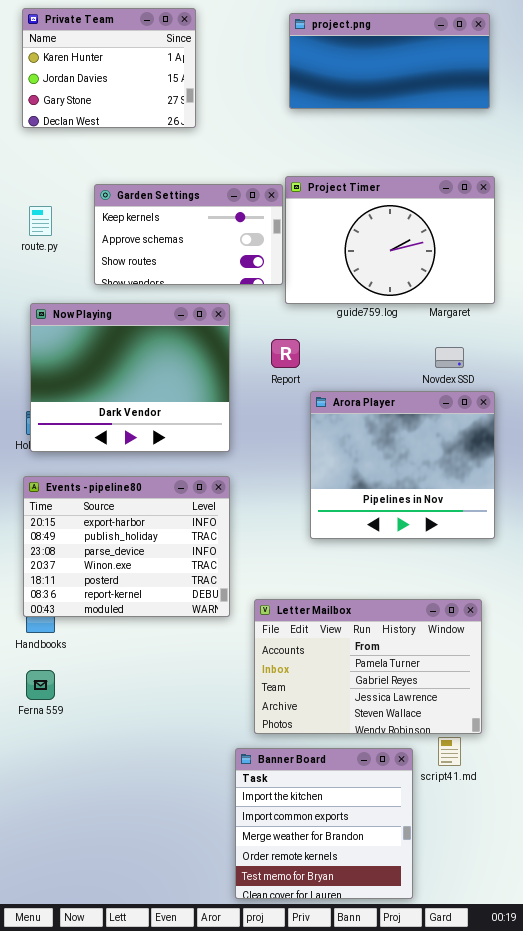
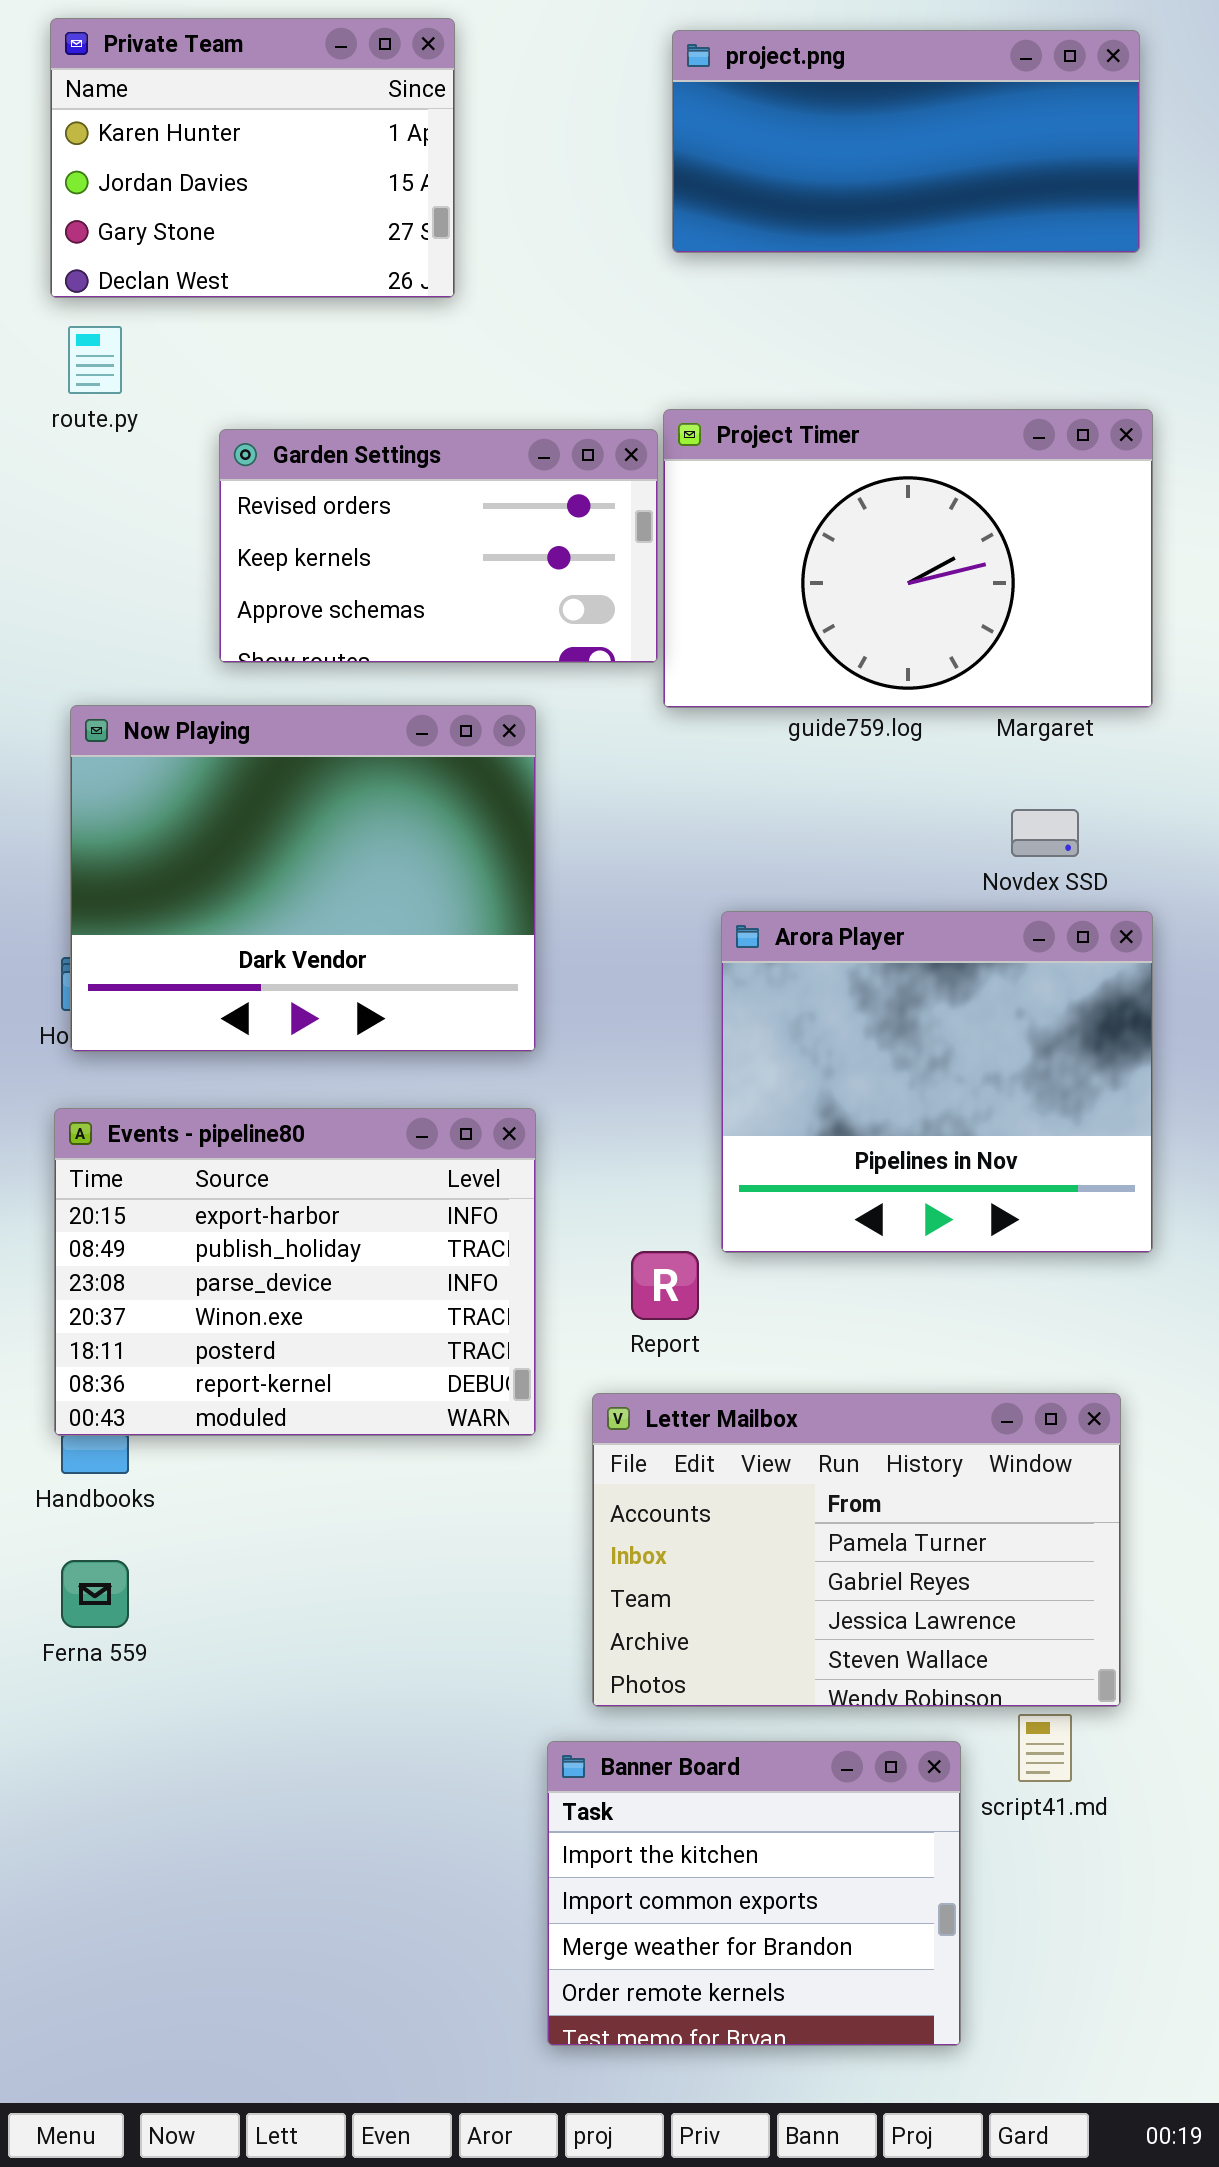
Garden Settings: [94,184,283,285] -> [219,429,658,663], scrolled up 1 row
route.py: [29,206,52,236] -> [68,326,122,394], moved
Report: [271,339,300,368] -> [631,1251,699,1320], moved
Banner Board: [235,748,413,899] -> [547,1741,961,2046], resized

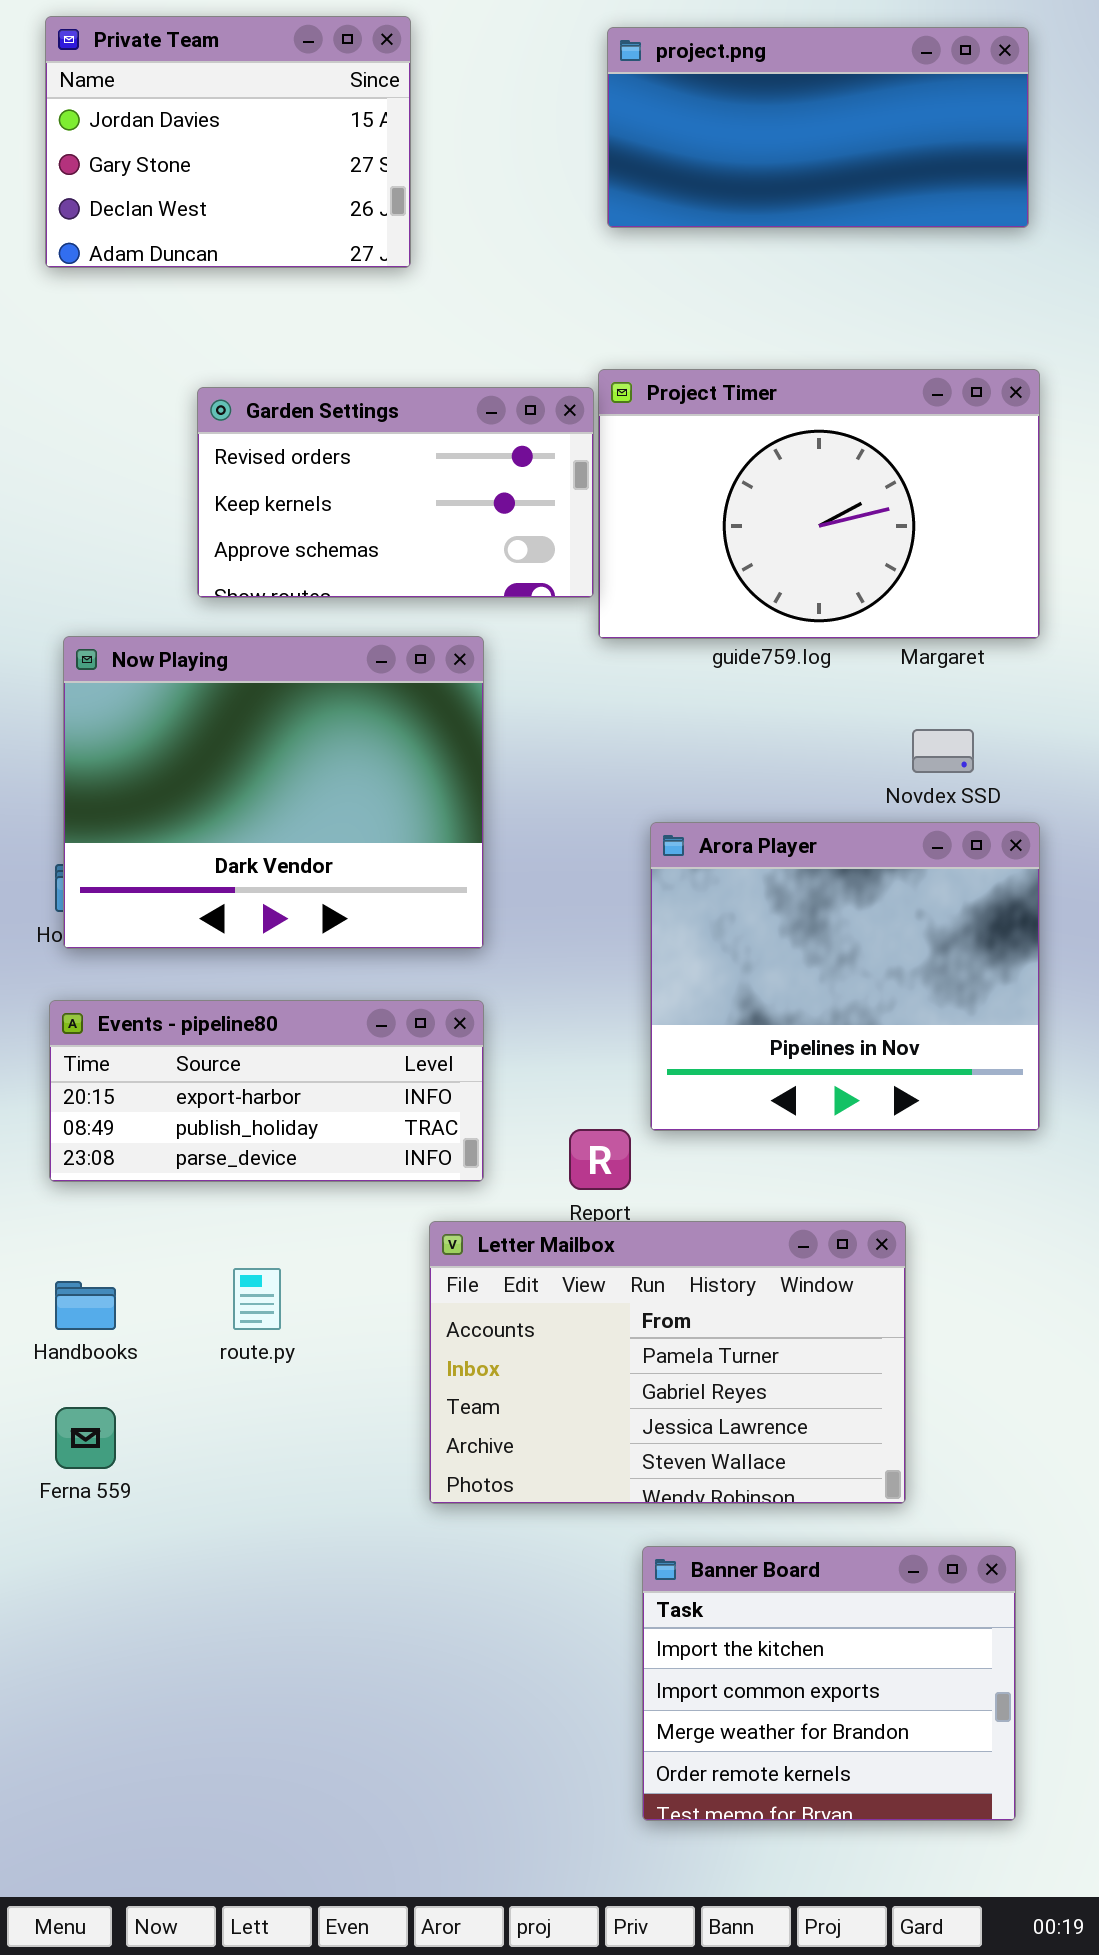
Private Team: [50,18,455,298] -> [45,16,411,268], scrolled down 1 row
route.py: [68,326,122,394] -> [233,1268,281,1330], moved
Events - pipeline80: [54,1108,536,1436] -> [49,1000,484,1182], resized
Letter Mailbox: [592,1393,1121,1707] -> [429,1221,906,1504], moved
Banner Board: [547,1741,961,2046] -> [642,1546,1016,1821], moved

